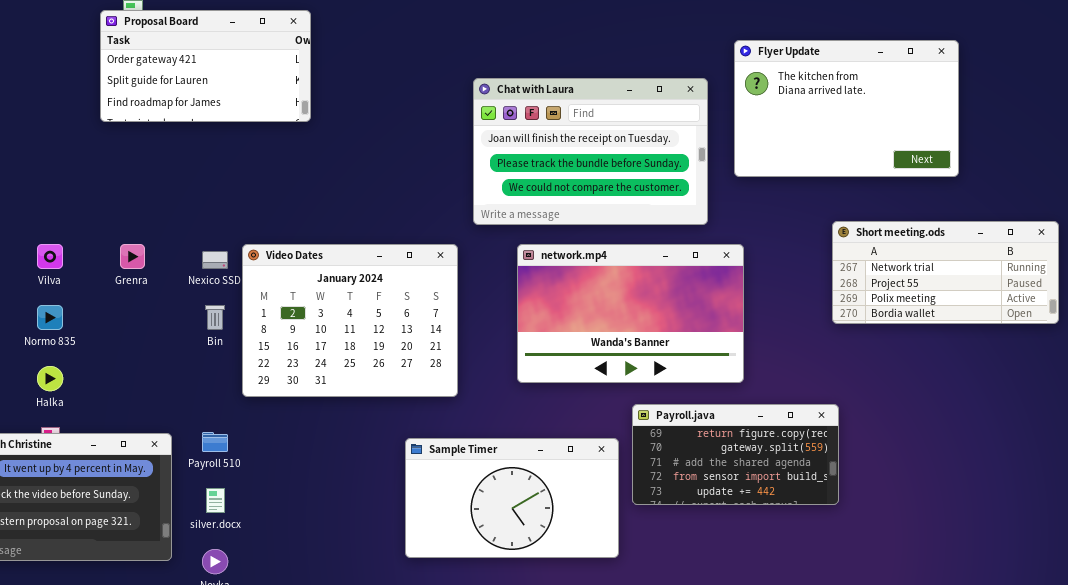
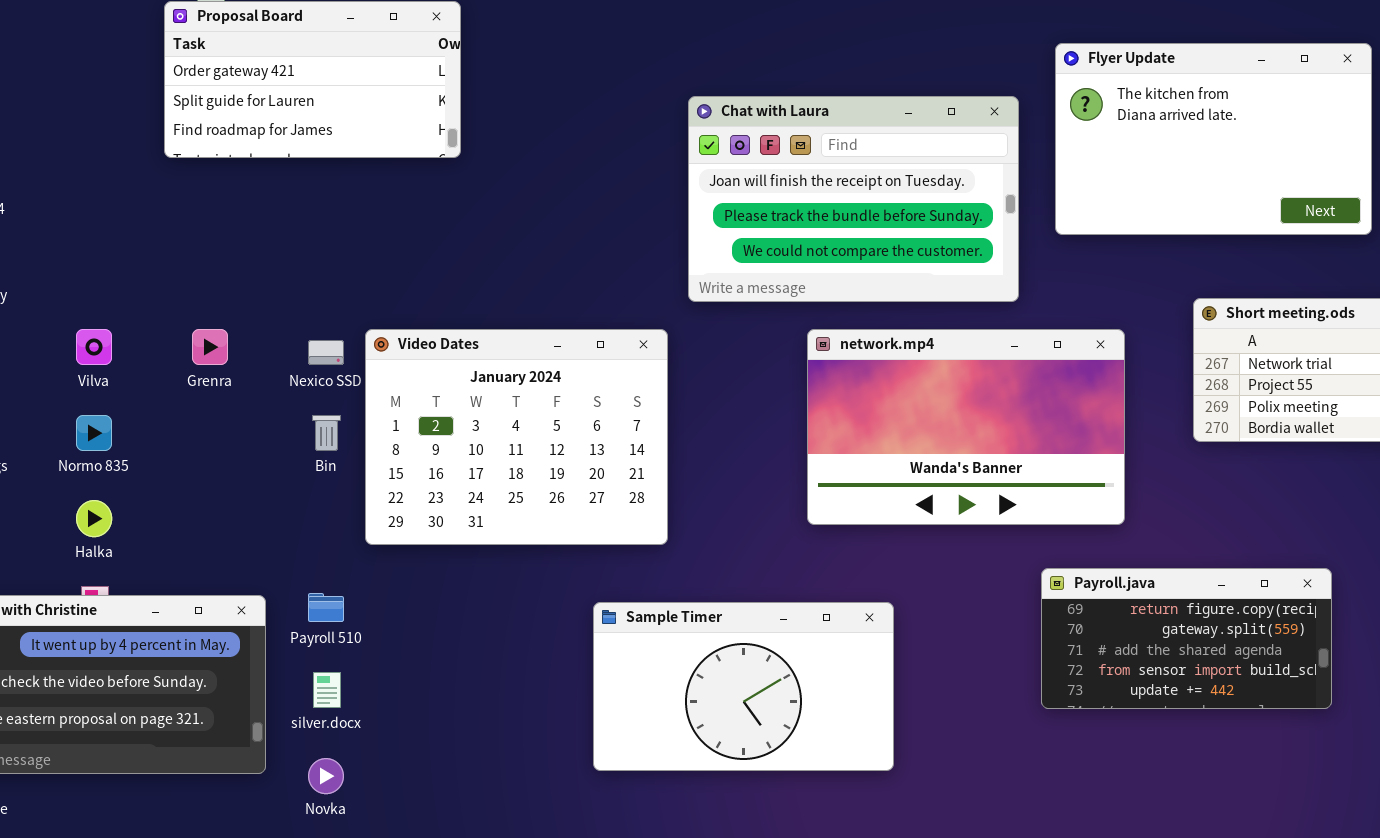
network.mp4: [517,244,744,383] -> [807,329,1125,525], moved
Payroll.java: [632,404,839,505] -> [1041,568,1332,709], moved

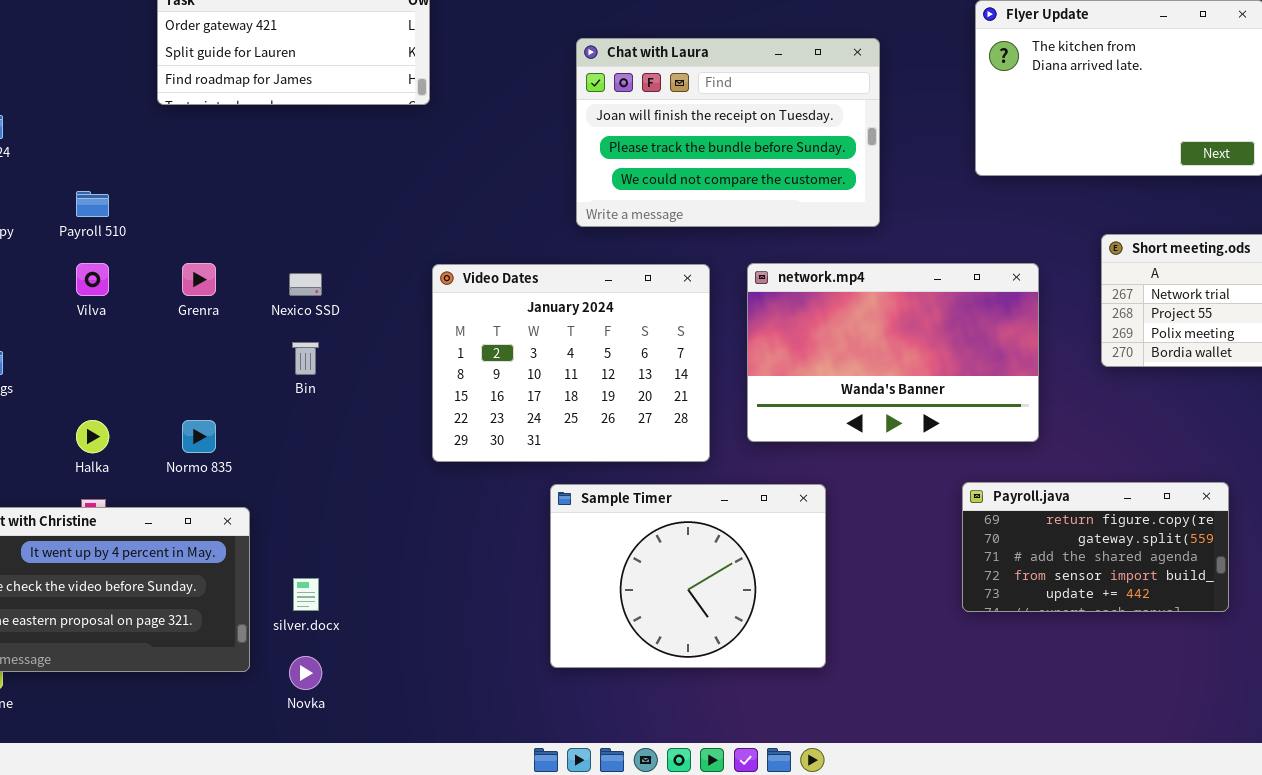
Chat with Laura: [688,96,1019,302] -> [576,38,880,227], moved
Video Dates: [365,329,668,545] -> [432,264,710,462], moved
Normo 835: [76,415,112,451] -> [182,420,216,453], moved
Payroll 510: [308,593,344,622] -> [76,191,109,217], moved
Sample Timer: [593,602,894,771] -> [550,484,826,668], resized

